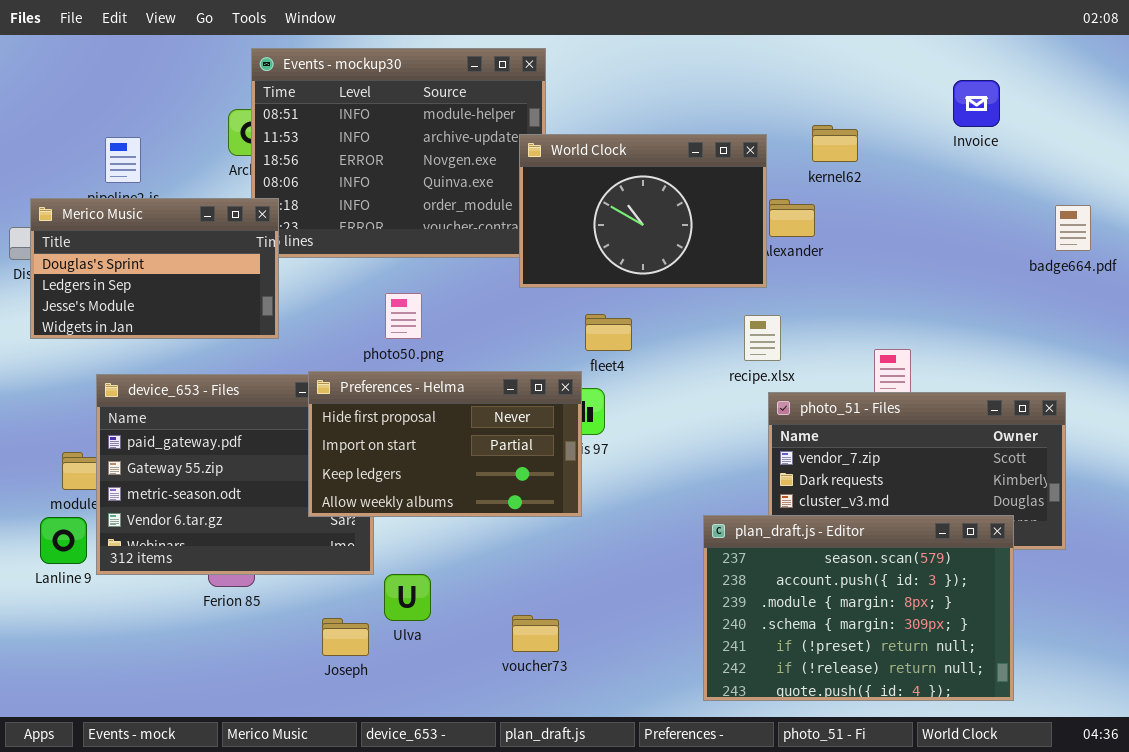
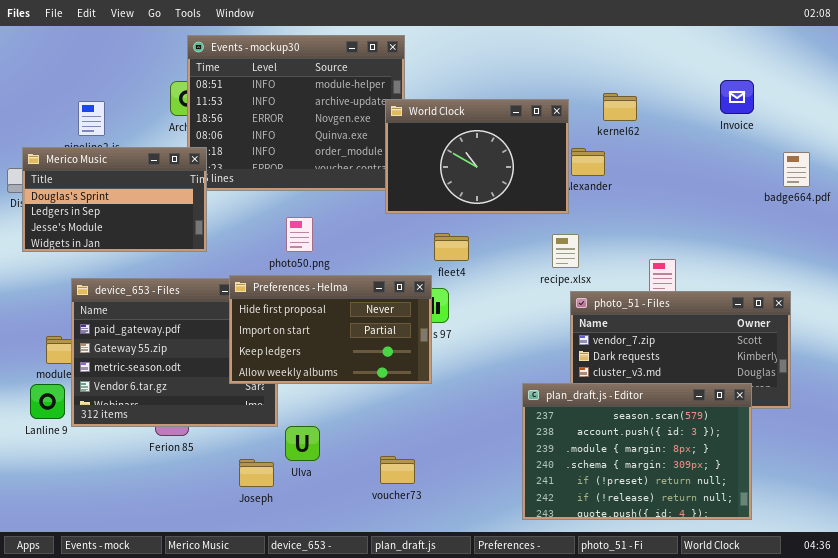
Invoice: [953,80,1000,127] -> [720,80,754,114], moved

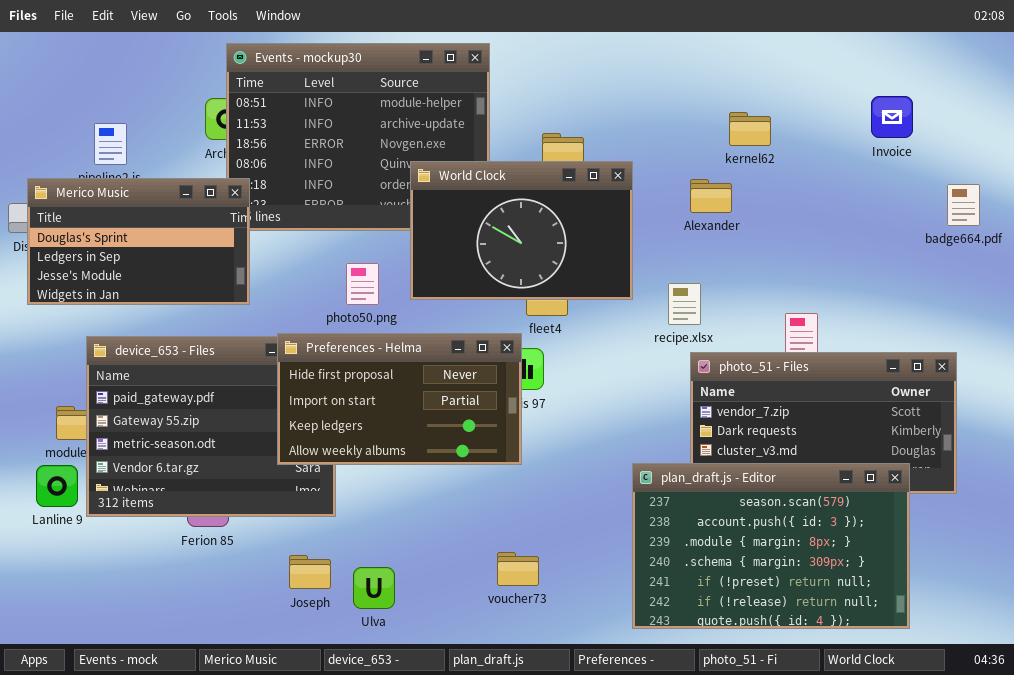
World Clock: [385,99,569,214] -> [410,161,633,300], moved
Ulva: [285,426,320,461] -> [353,567,395,609], moved
voucher73: [380,456,415,484] -> [497,552,539,586], moved

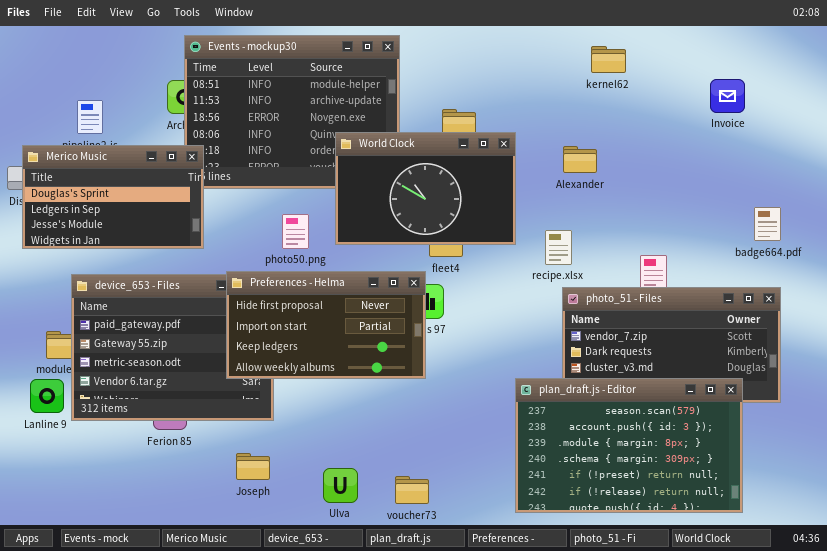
kernel62: [729,112,771,146] -> [591,46,626,73], moved
badge664.pdf: [947,184,980,226] -> [754,207,781,241], moved
voucher73: [497,552,539,586] -> [395,476,429,504], moved
Ulva: [353,567,395,609] -> [323,468,358,503], moved

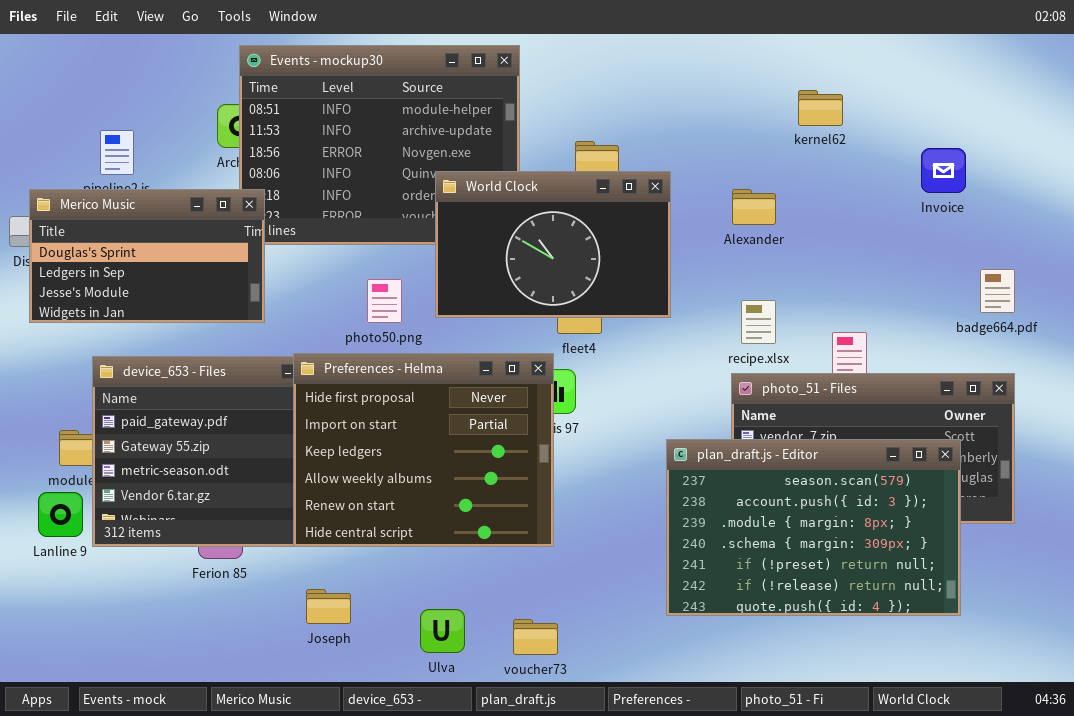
kernel62: [591,46,626,73] -> [798,90,843,126], moved
Invoice: [710,79,745,113] -> [921,148,966,193], moved
recipe.xlsx: [545,230,572,265] -> [741,300,776,344], moved
Preferences - Helma: [226,271,426,379] -> [293,353,554,547], resized
plan_draft.js - Editor: [515,378,743,513] -> [666,439,961,616], moved

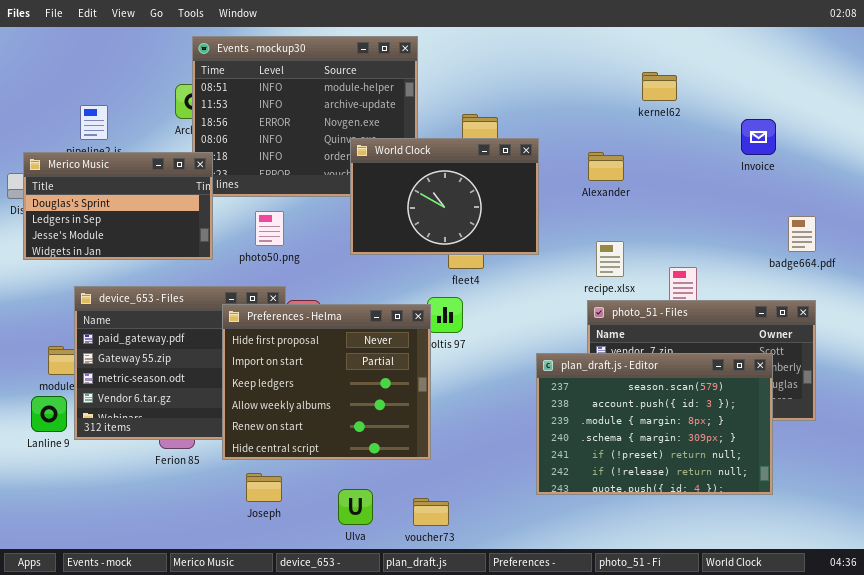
photo50.png: [367,279,402,323] -> [255,211,284,246], moved
Preferences - Helma: [293,353,554,547] -> [222,304,431,460], moved

